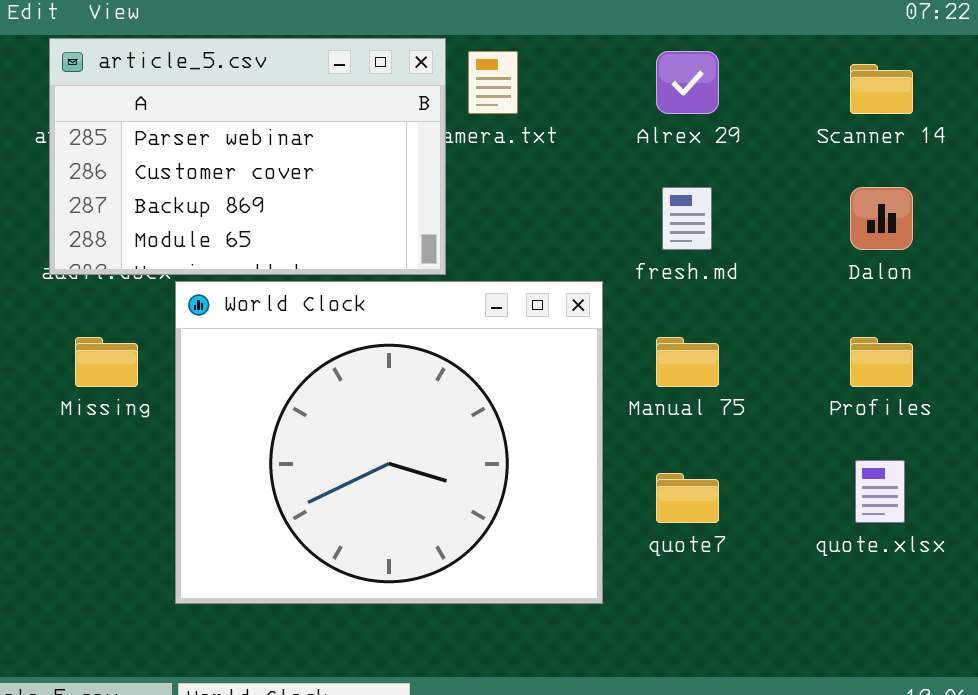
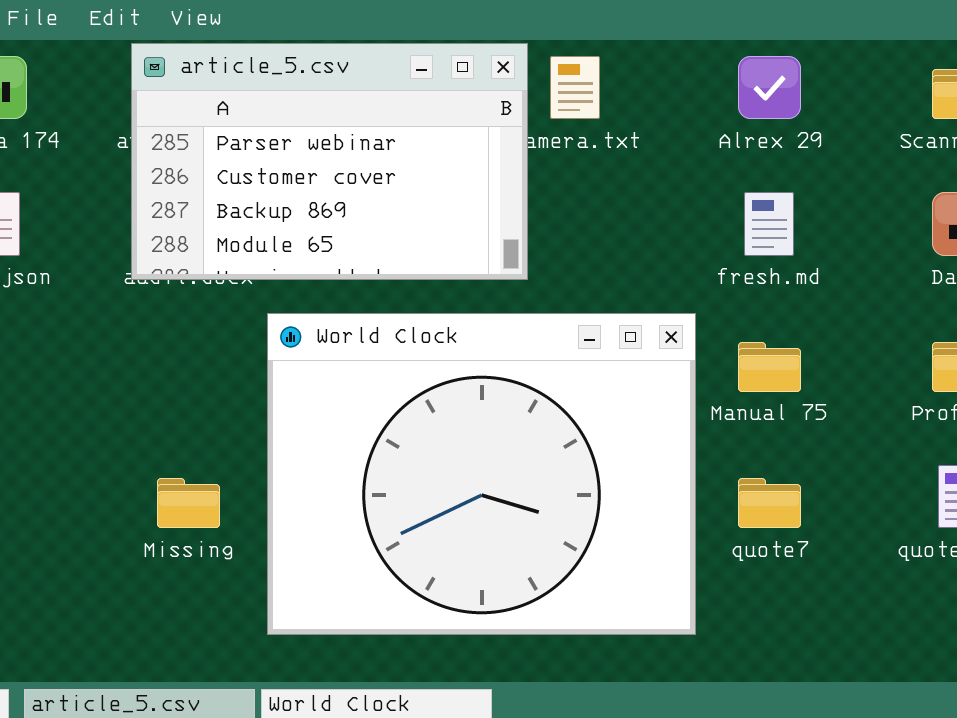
World Clock: [175,281,603,604] -> [267,313,696,635], moved
Missing: [75,337,138,387] -> [157,478,220,528], moved

